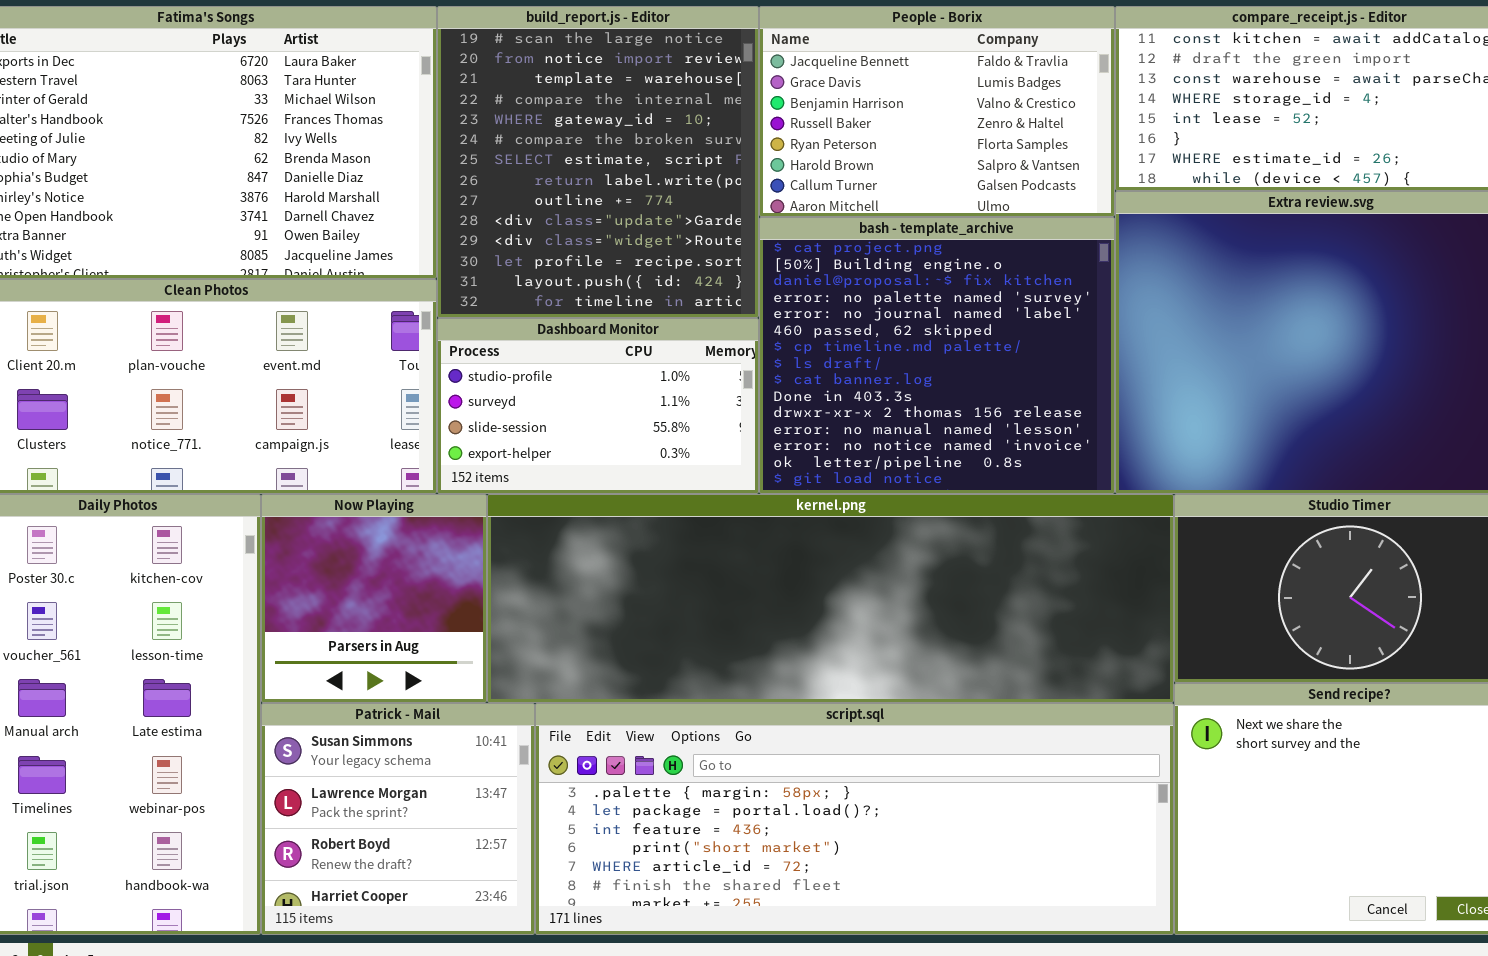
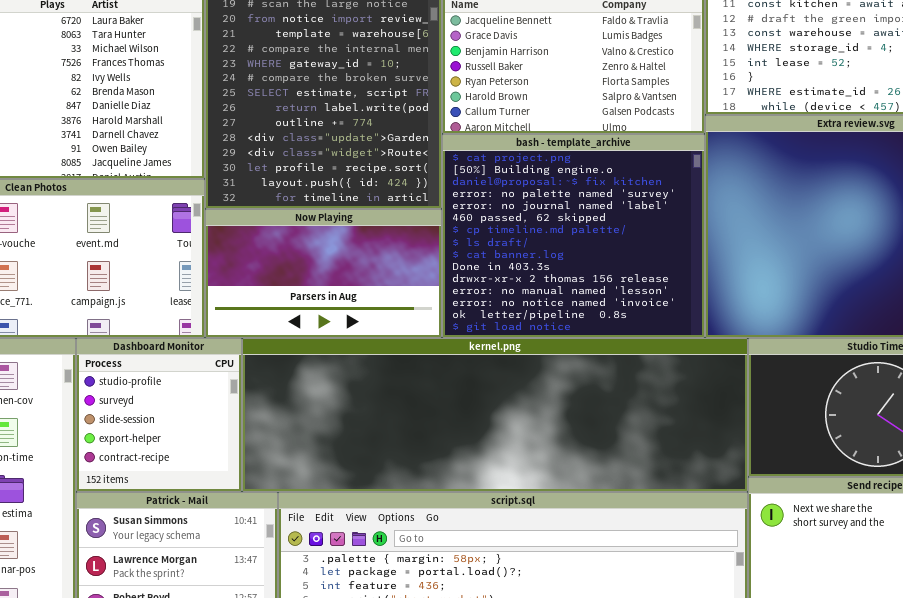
Dashboard Monitor: [437,318,759,494] -> [76,338,242,492], moved, resized
Now Playing: [261,494,487,703] -> [205,209,442,338], moved, resized

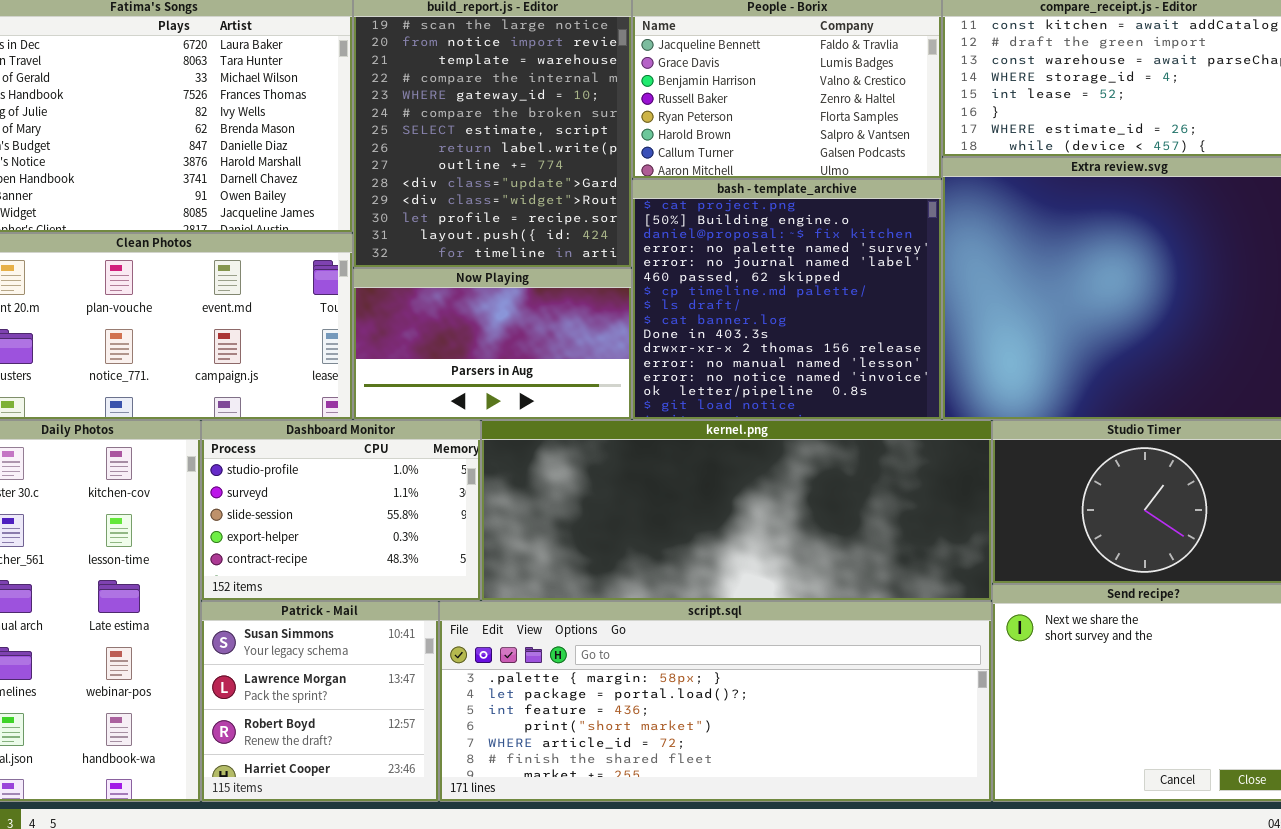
Dashboard Monitor: [76,338,242,492] -> [201,420,481,601], resized
kernel.png: [242,338,748,492] -> [481,420,992,601], resized

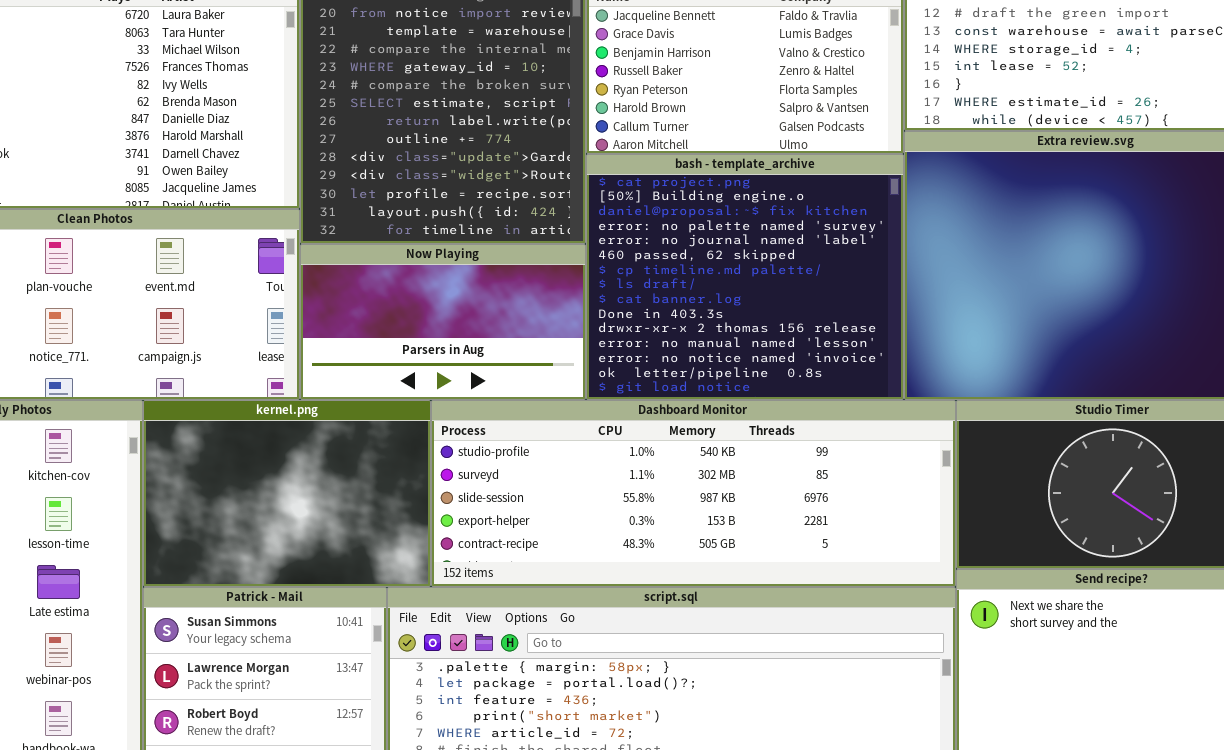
Dashboard Monitor: [201,420,481,601] -> [431,400,956,587], moved, resized
kernel.png: [481,420,992,601] -> [143,400,431,587], moved, resized

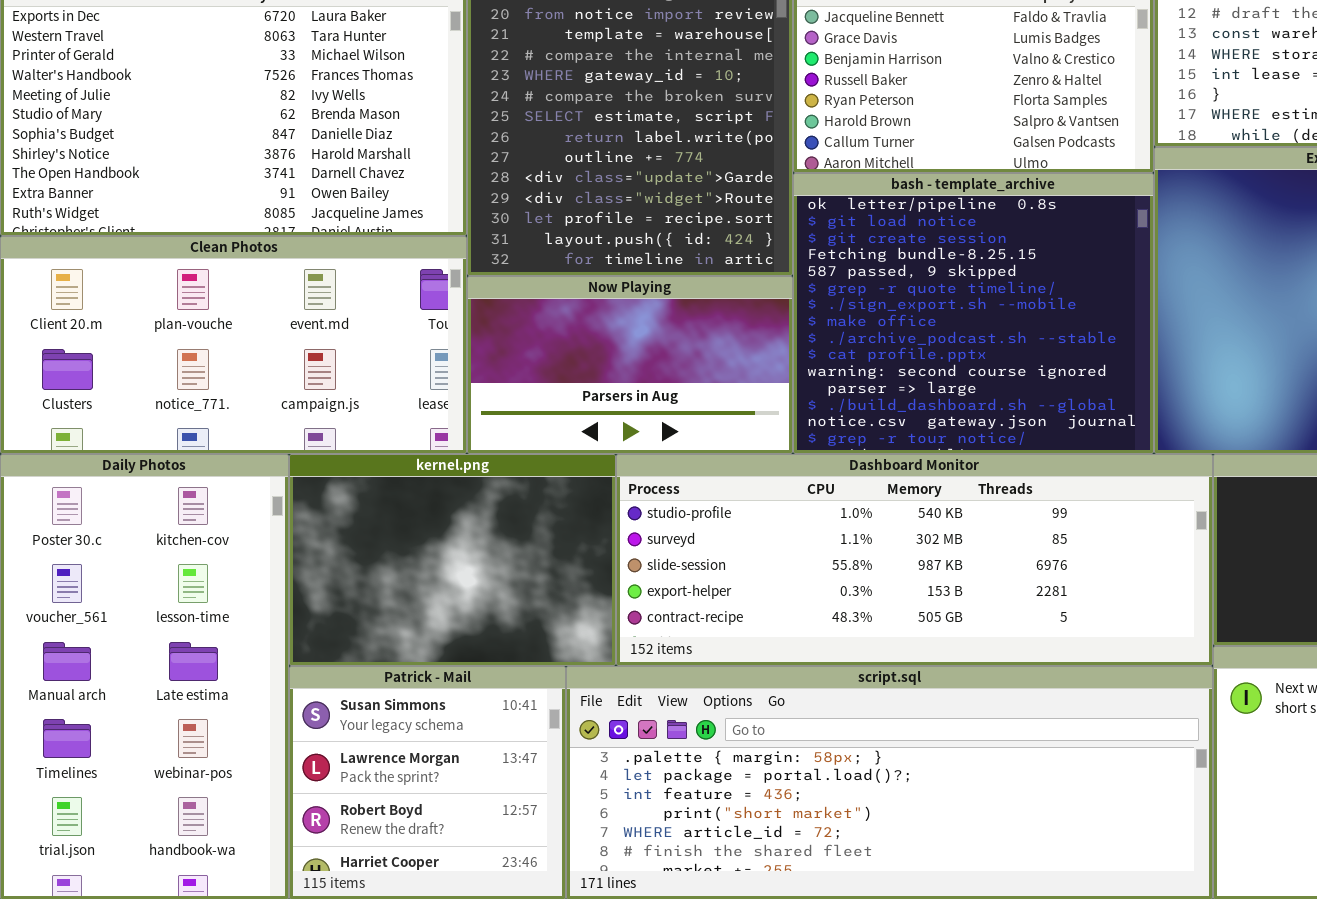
bash - template_archive: [586,154,904,400] -> [793,173,1154,454], scrolled down 13 rows

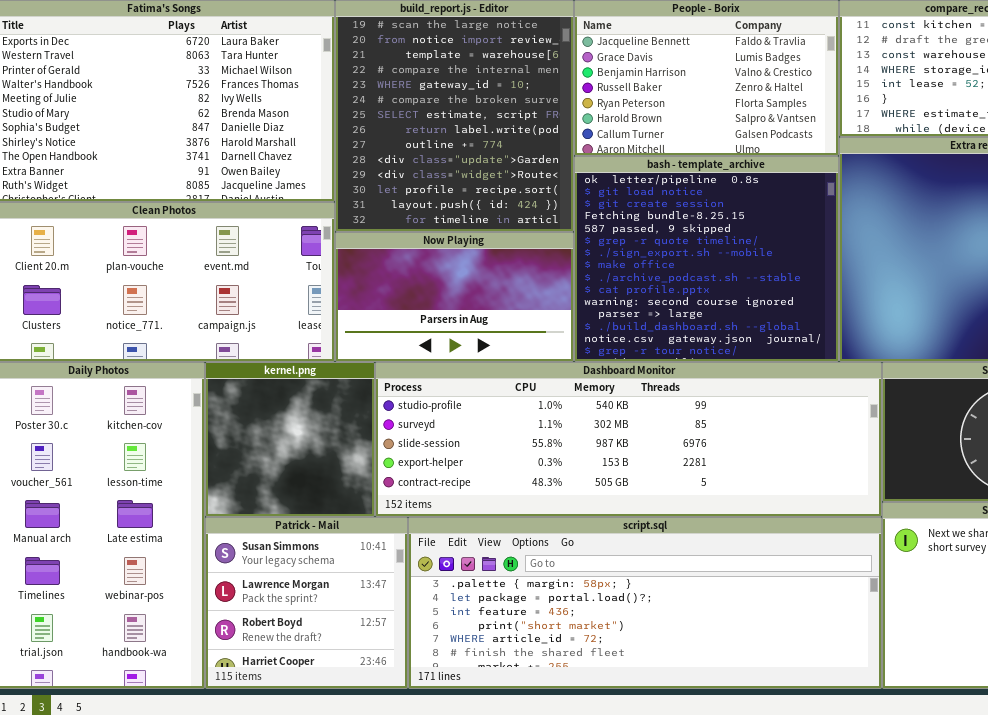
kernel.png: [289,454,616,666] -> [205,362,375,517], resized
Dashboard Monitor: [616,454,1213,666] -> [375,362,882,517], resized

